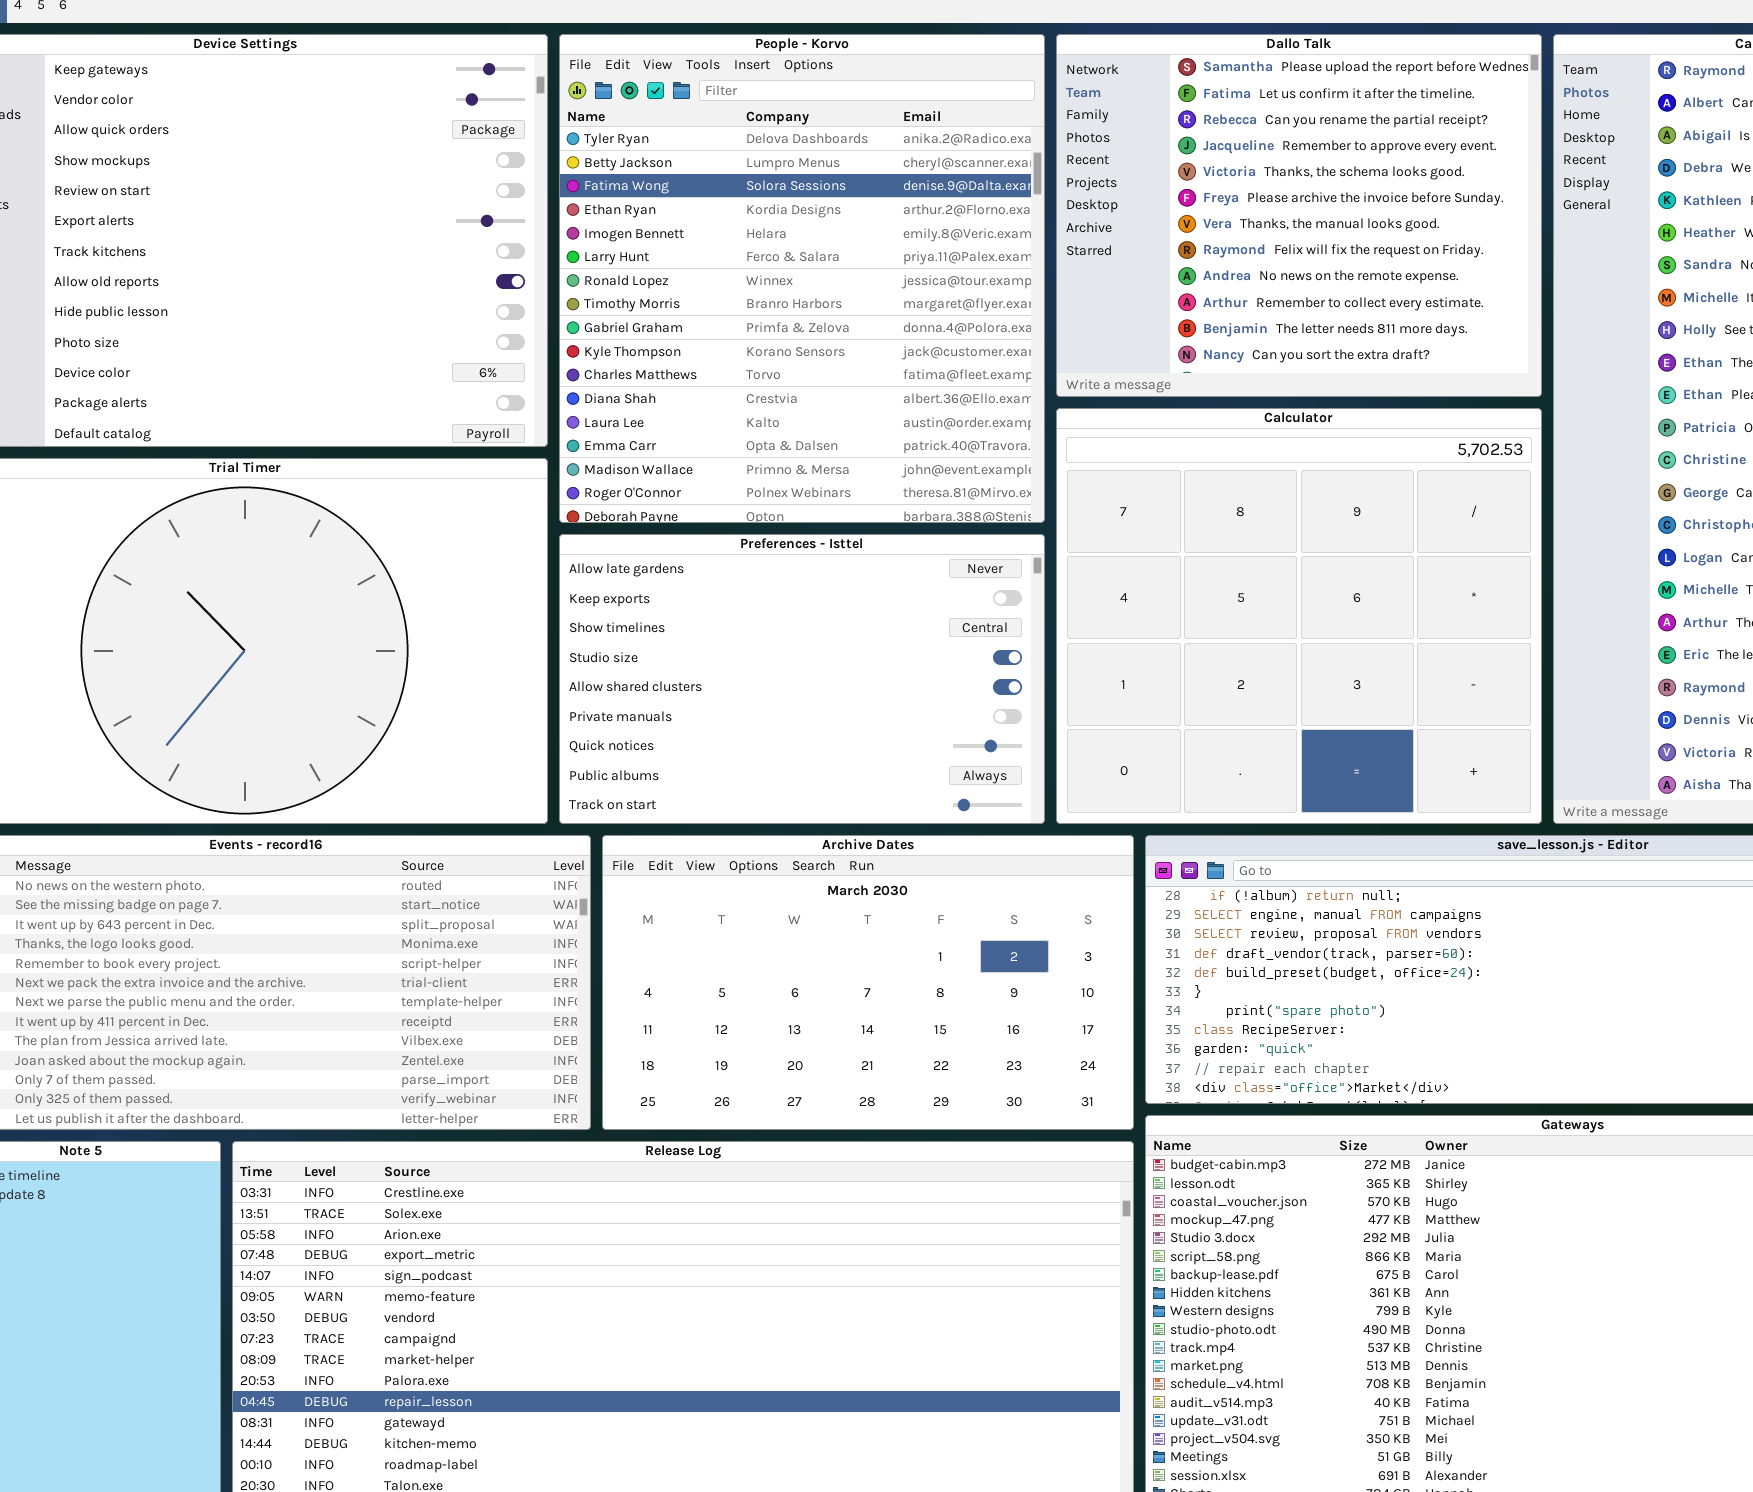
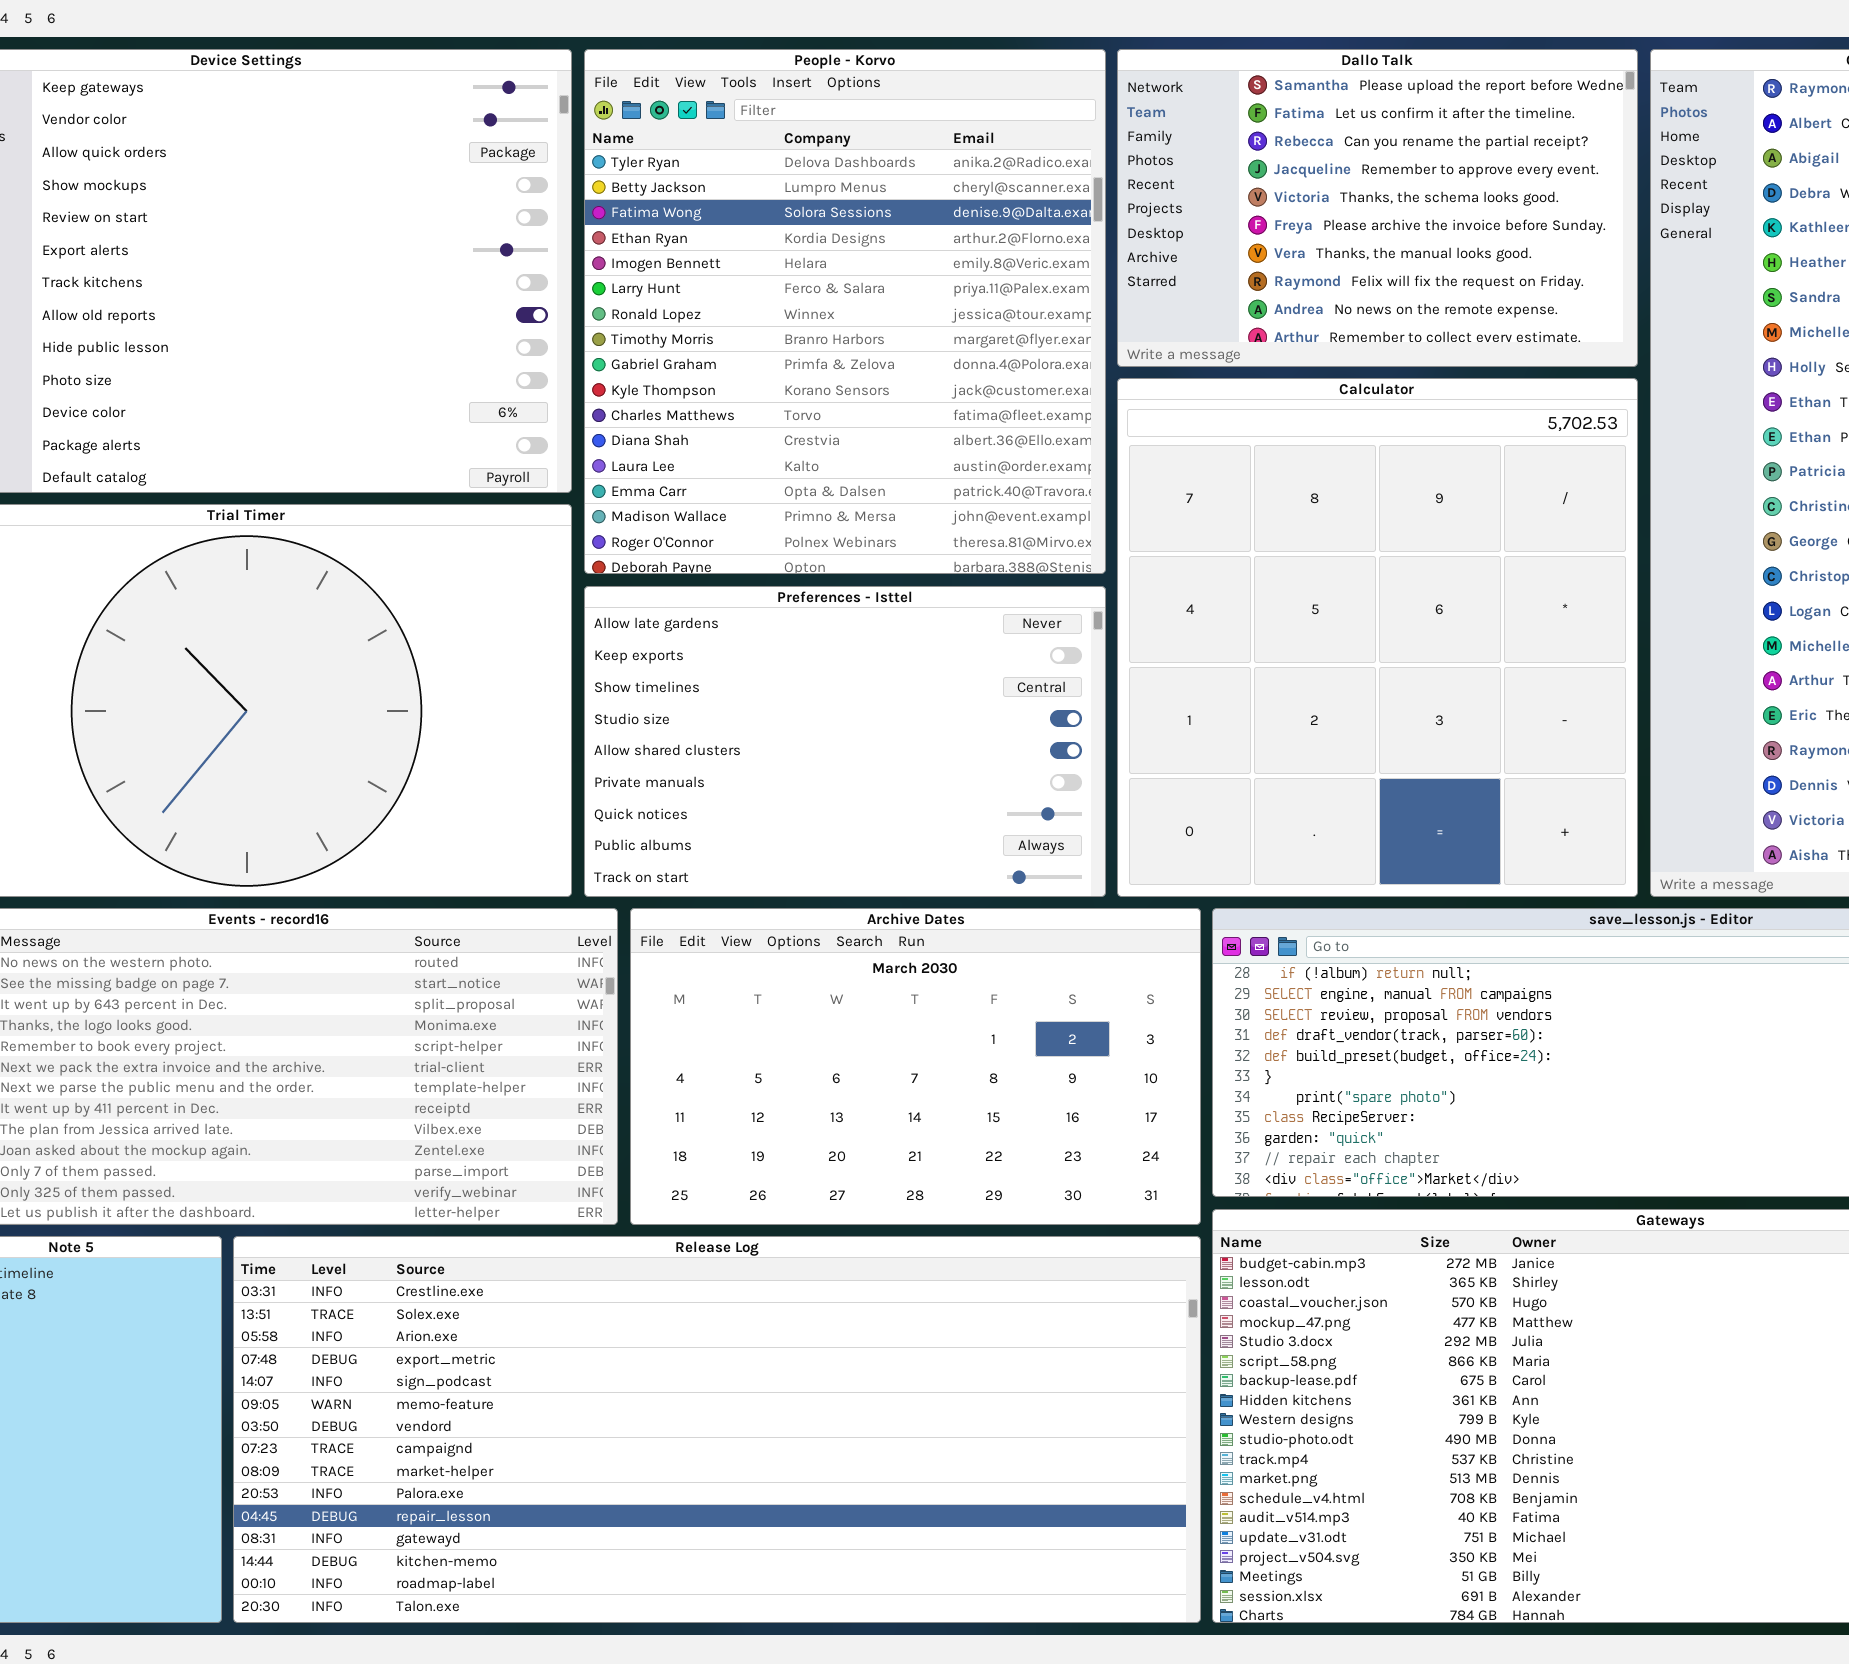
Dallo Talk: [1056,34,1542,397] -> [1117,49,1638,367], resized
Calculator: [1056,408,1542,824] -> [1117,378,1638,897], resized

